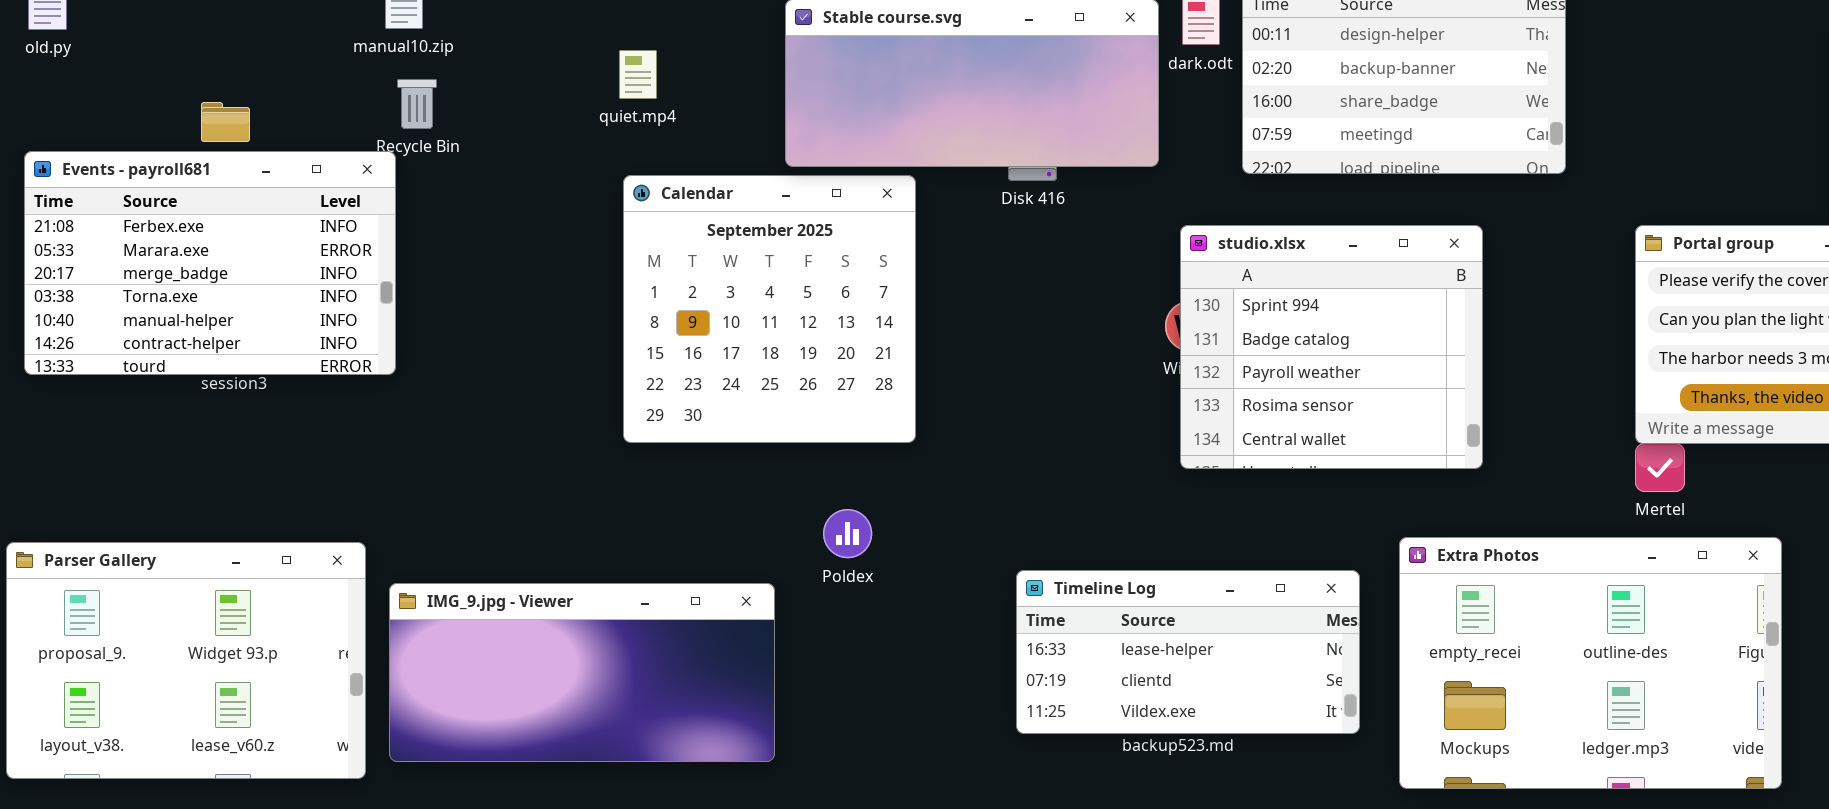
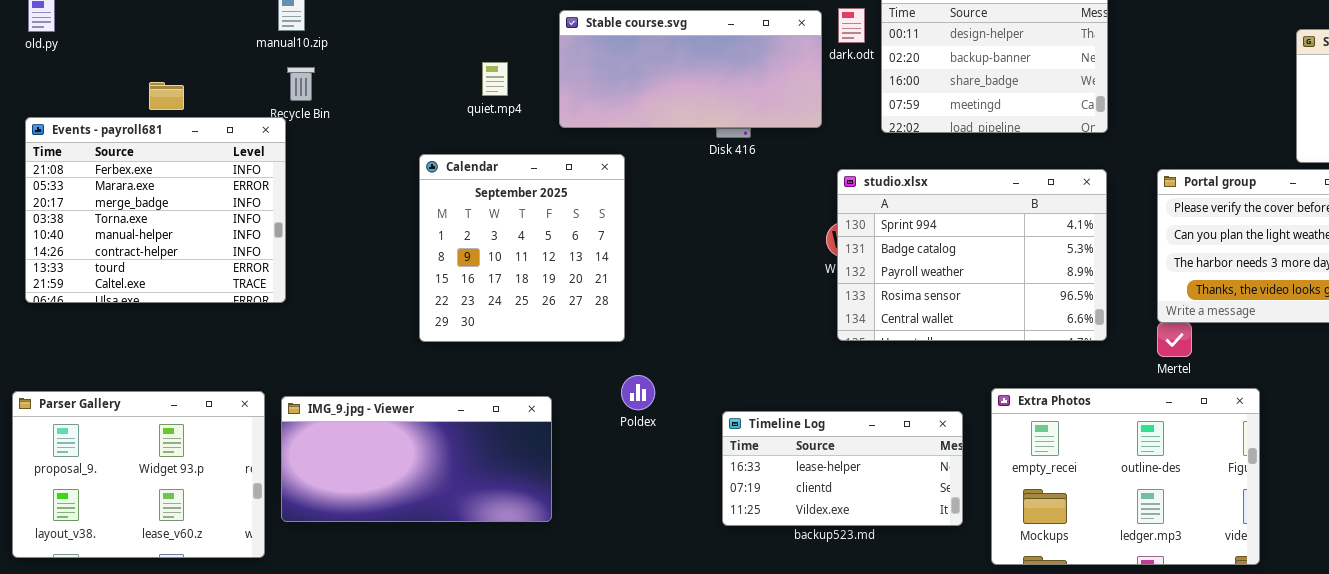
quiet.mp4: [619,50,657,99] -> [482,62,508,96], moved
Events - payroll681: [24,151,396,375] -> [25,117,286,303], resized
Calendar: [623,175,916,443] -> [419,154,625,342], moved
studio.xlsx: [1180,225,1483,469] -> [837,169,1107,341], resized
Poldex: [823,509,872,558] -> [621,375,655,410], moved
IMG_9.jpg - Viewer: [389,583,775,762] -> [281,396,552,522], moved

